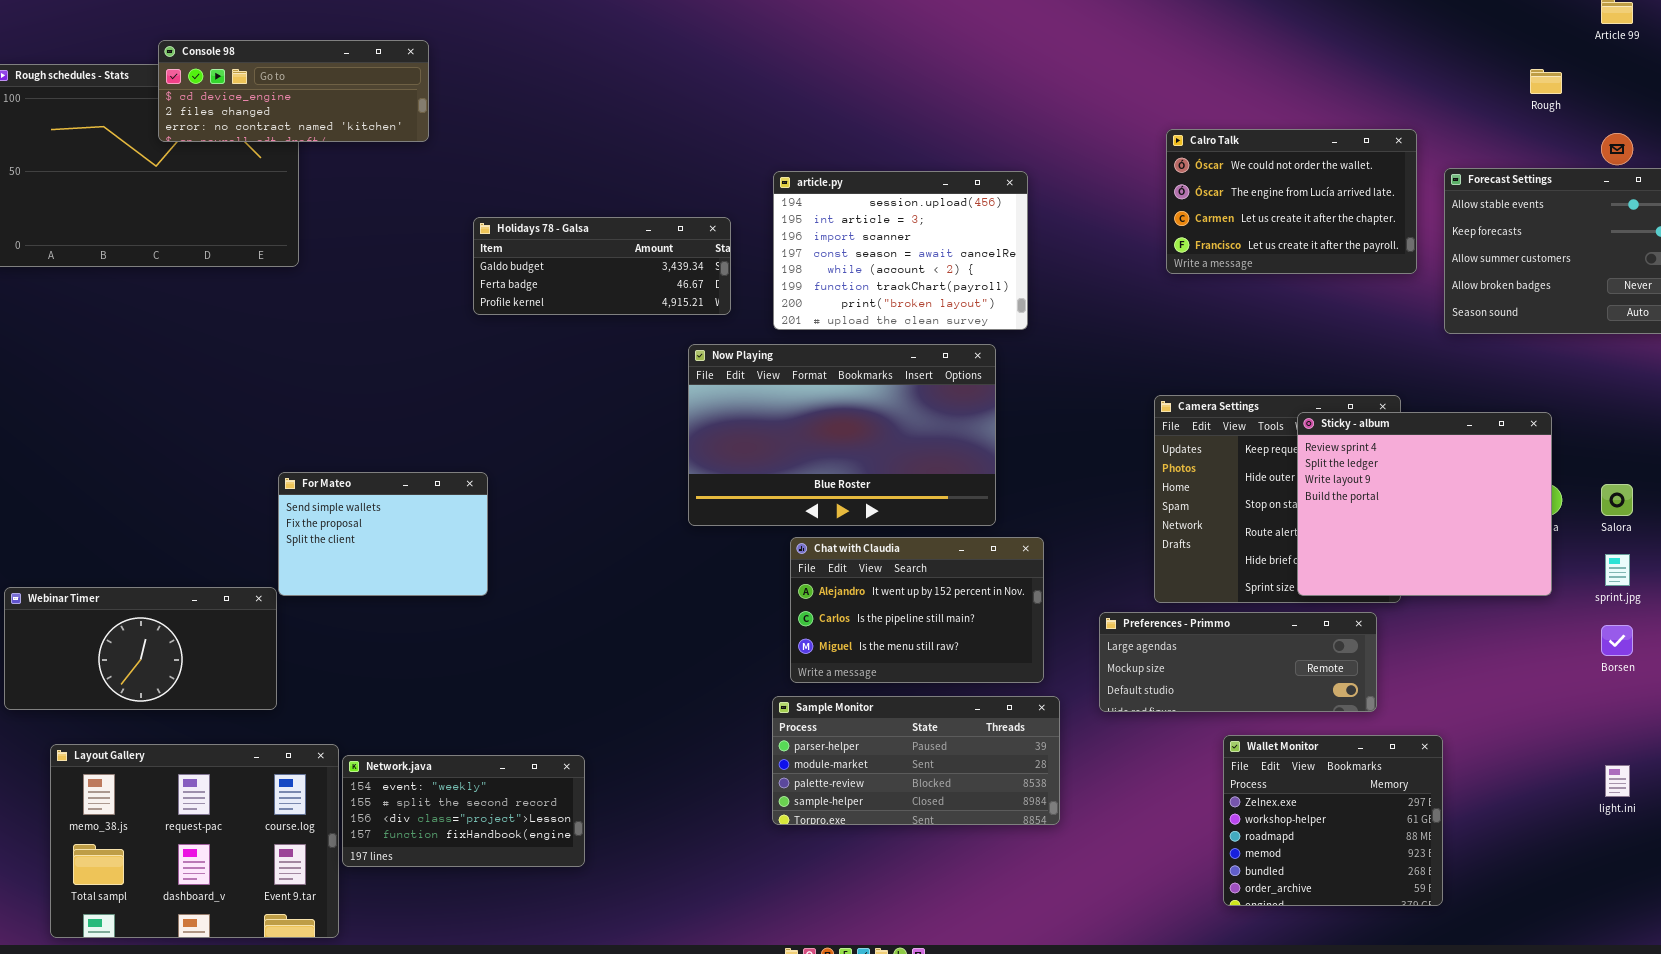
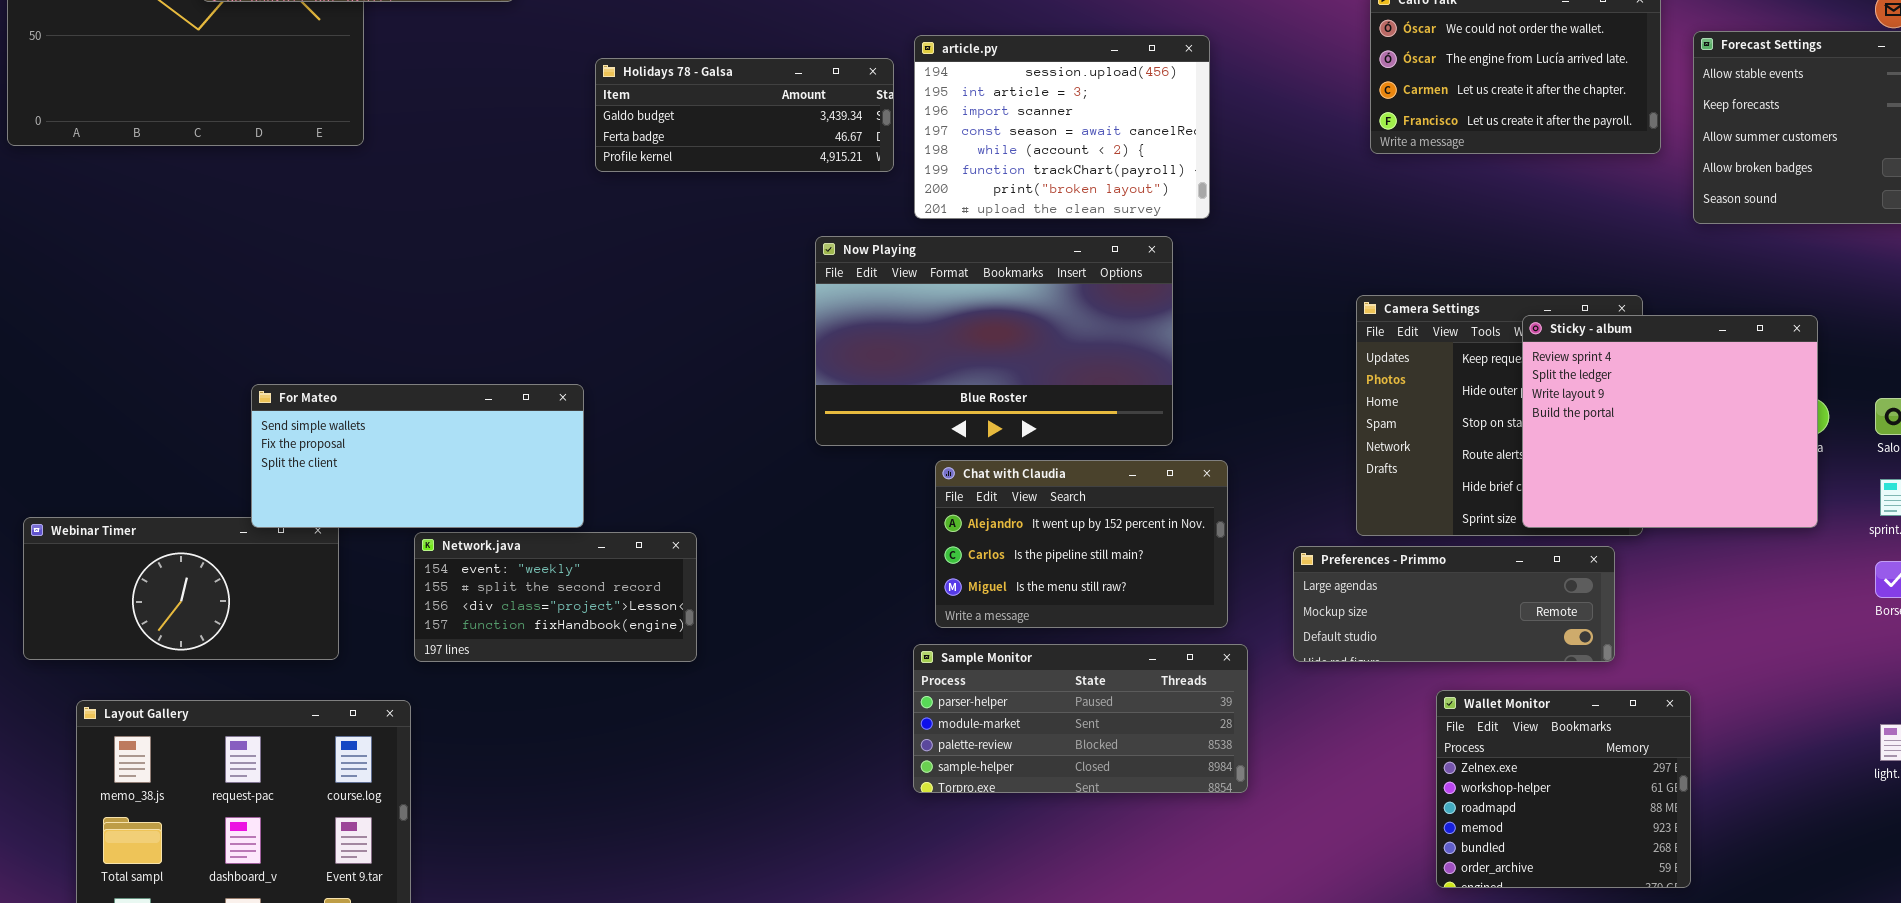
Holidays 78 - Galsa: [473,217,731,315] -> [595,58,894,172], moved
For Mateo: [278,472,488,596] -> [251,384,584,528], resized
Network.java: [342,755,585,867] -> [414,532,697,662], moved

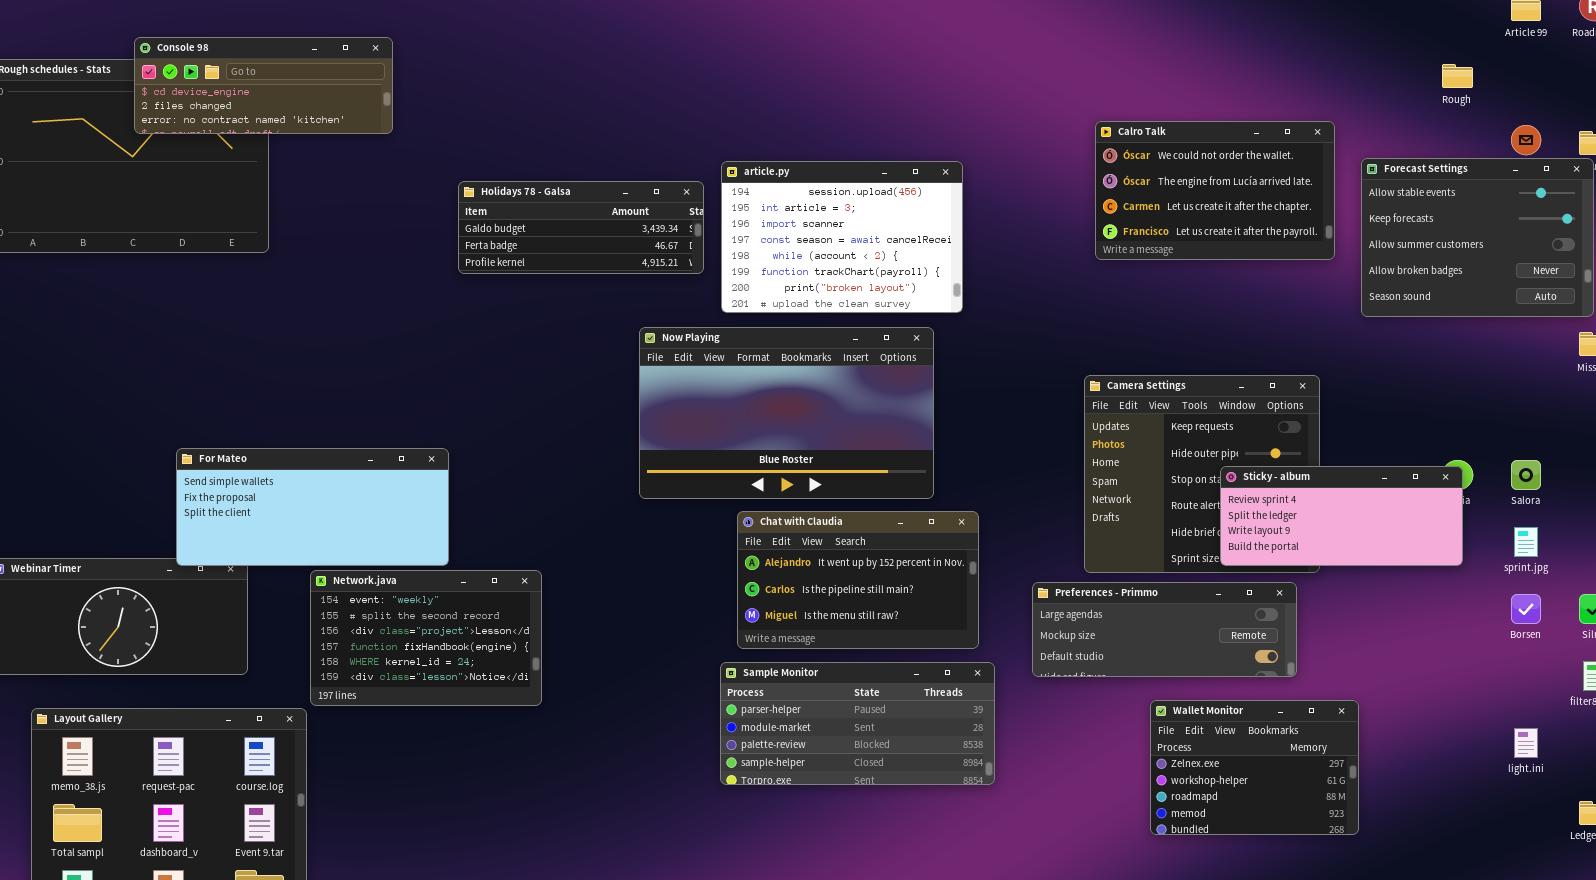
Sticky - album: [1522,315,1818,528] -> [1220,466,1463,566], resized
Network.java: [414,532,697,662] -> [310,570,542,706], resized
Wallet Monitor: [1436,690,1691,888] -> [1150,700,1359,835], resized

